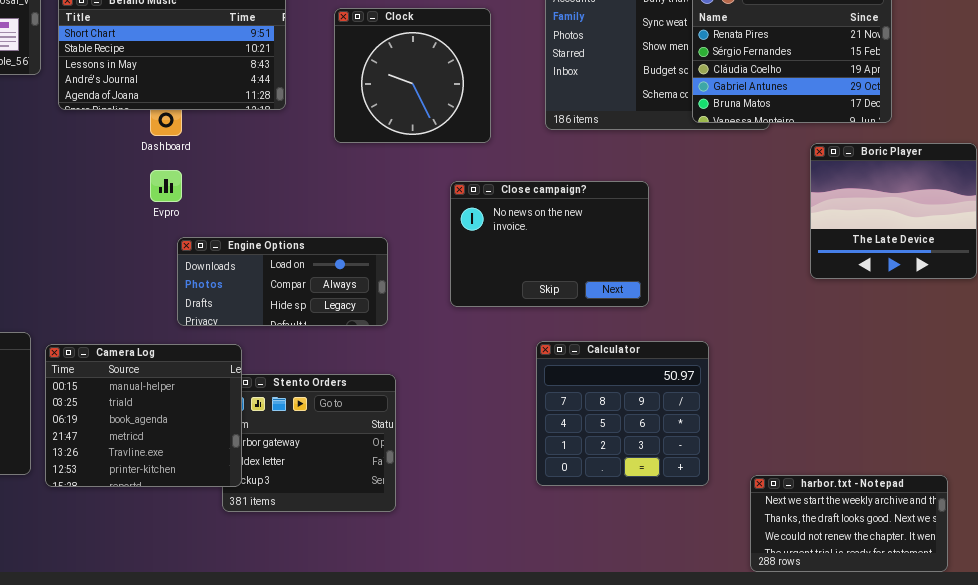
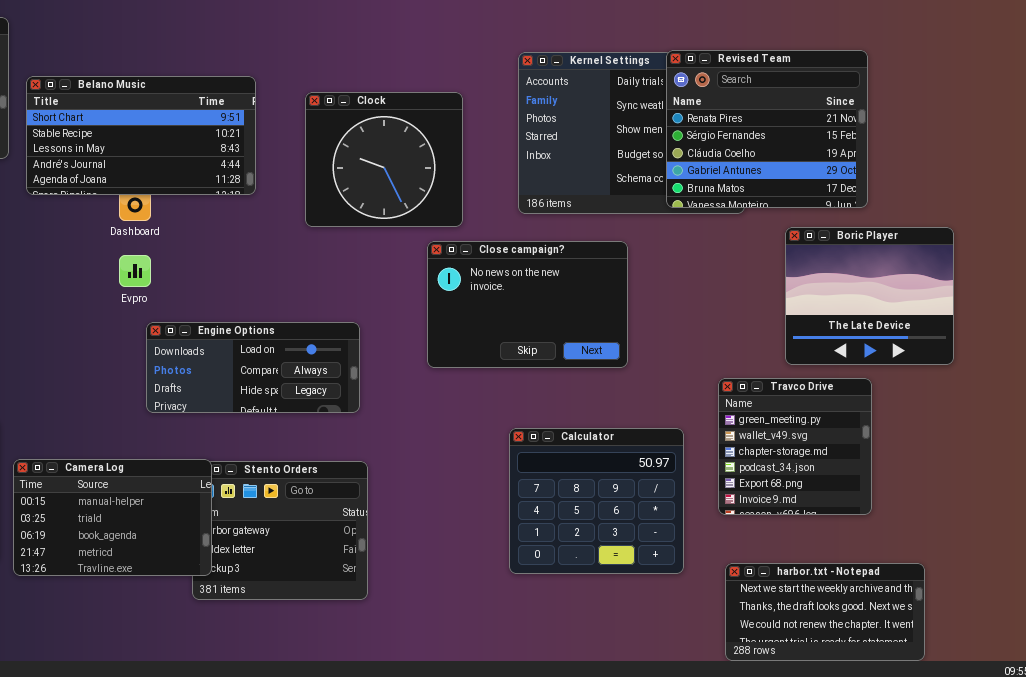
Close campaign?: [450,181,649,307] -> [427,241,628,368], moved
Travco Drive: none -> [718,378,872,515], opened
Camera Log: [45,344,242,487] -> [13,459,212,576], resized

